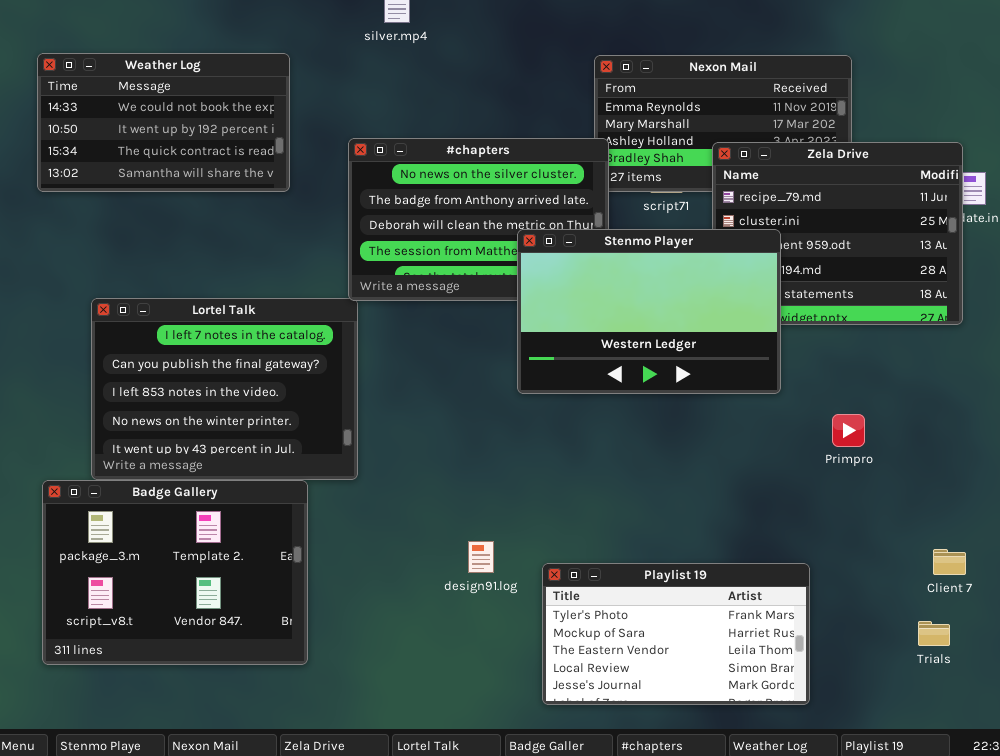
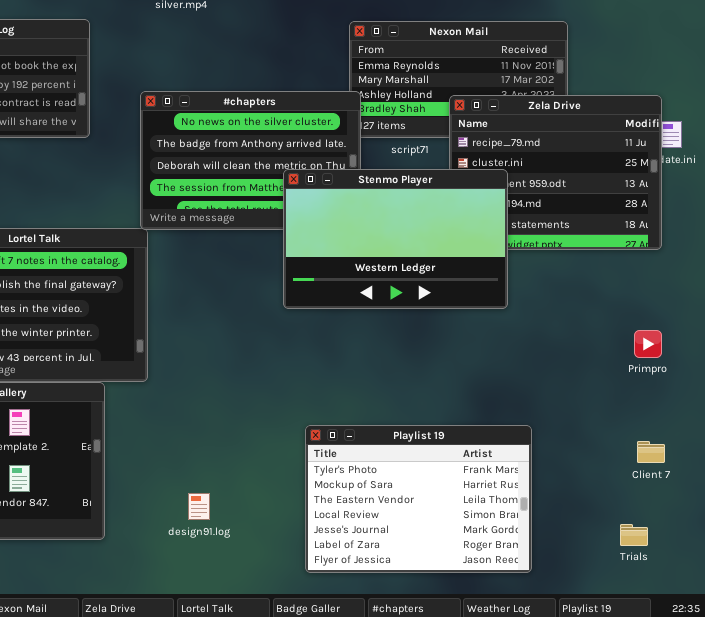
Primpro: [832,414,865,447] -> [634,330,662,358], moved
design91.log: [468,541,494,573] -> [188,493,210,520], moved
Playlist 19: [542,563,810,705] -> [305,425,532,573], resized
Trials: [918,621,950,646] -> [620,524,648,546], moved

